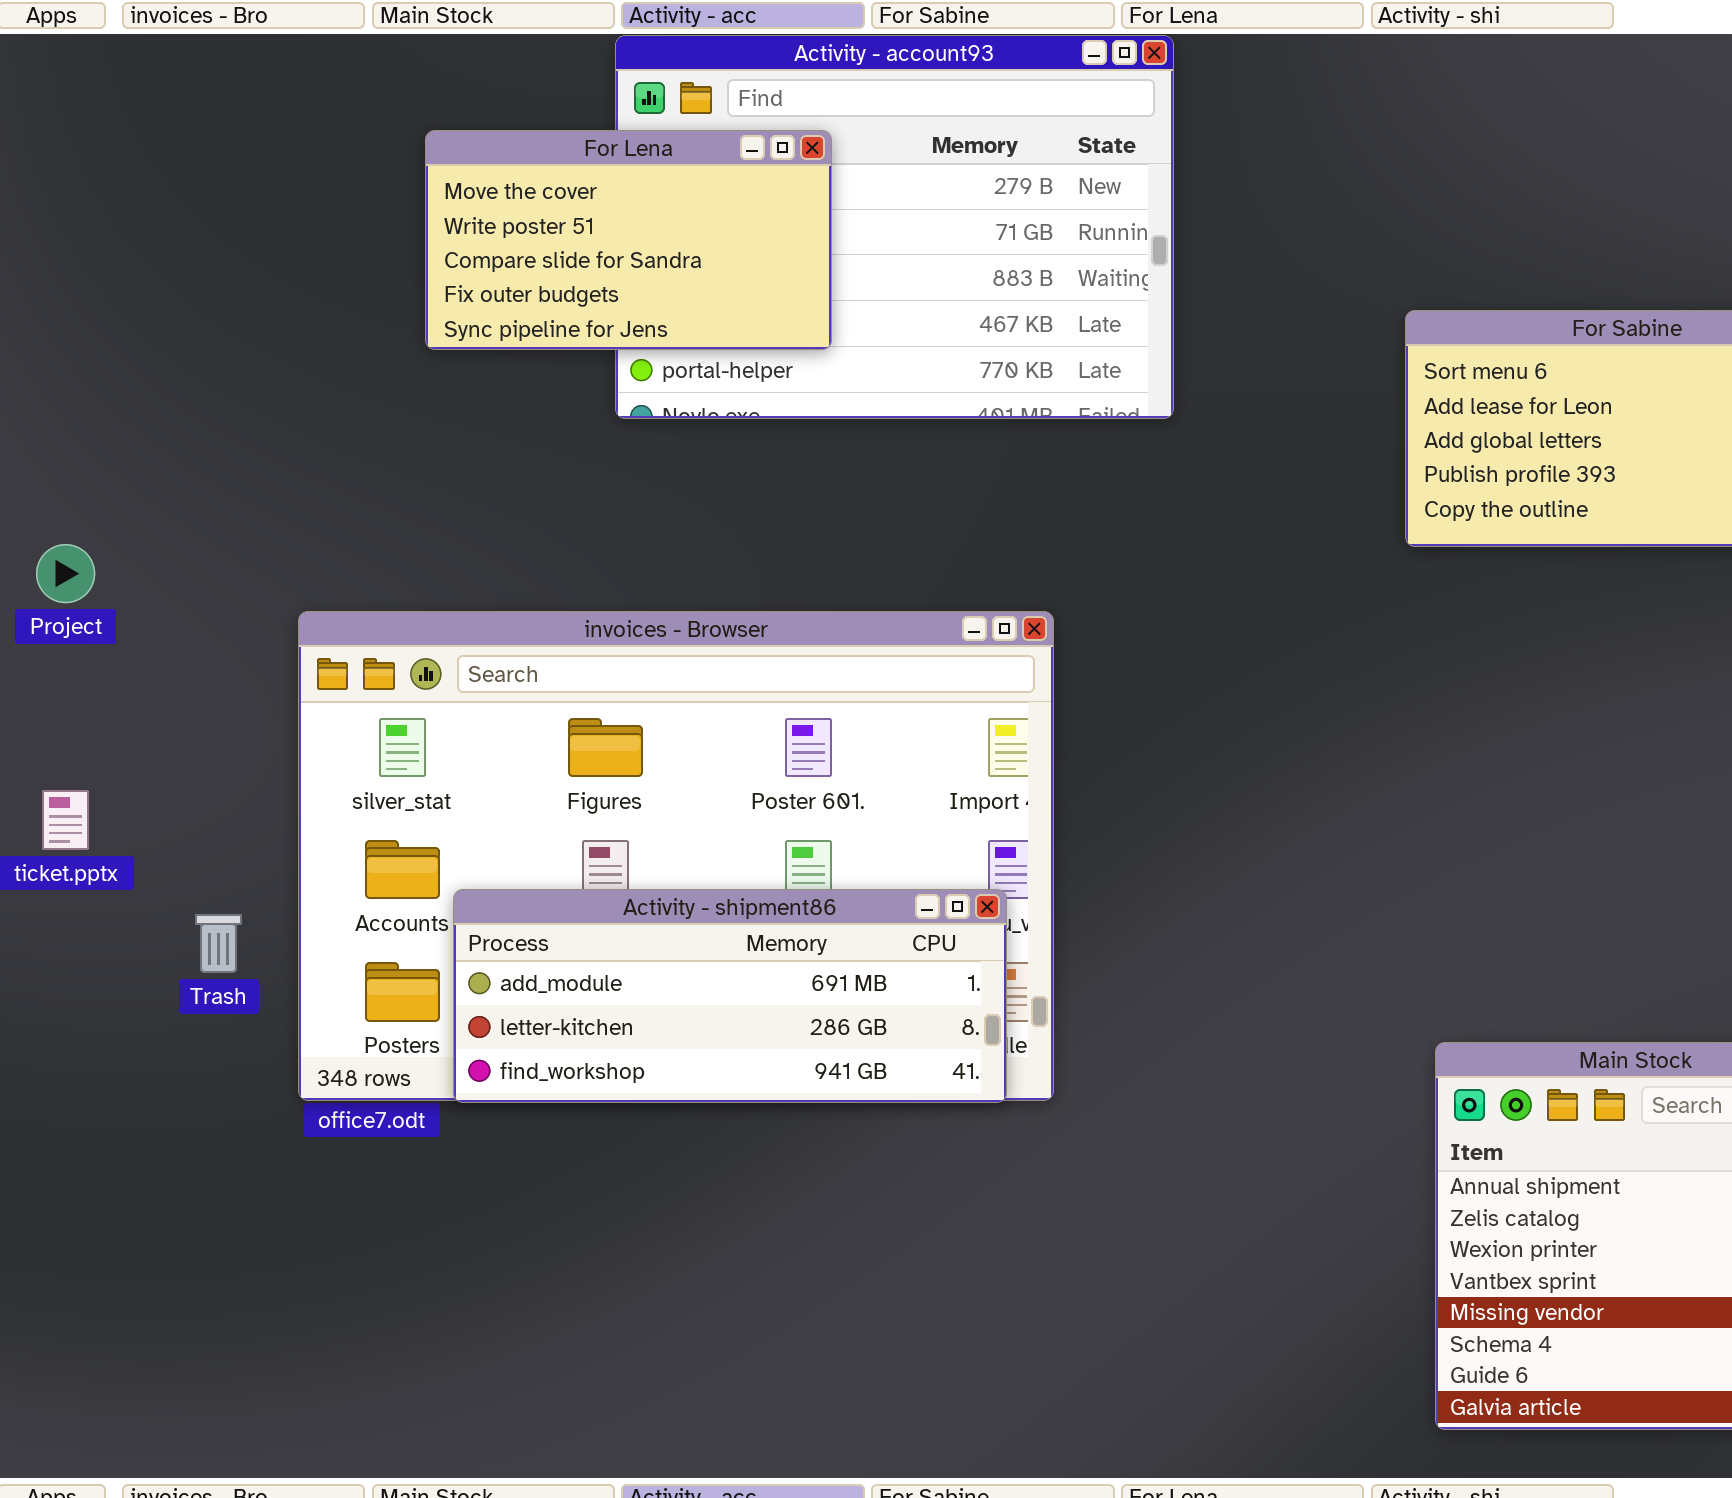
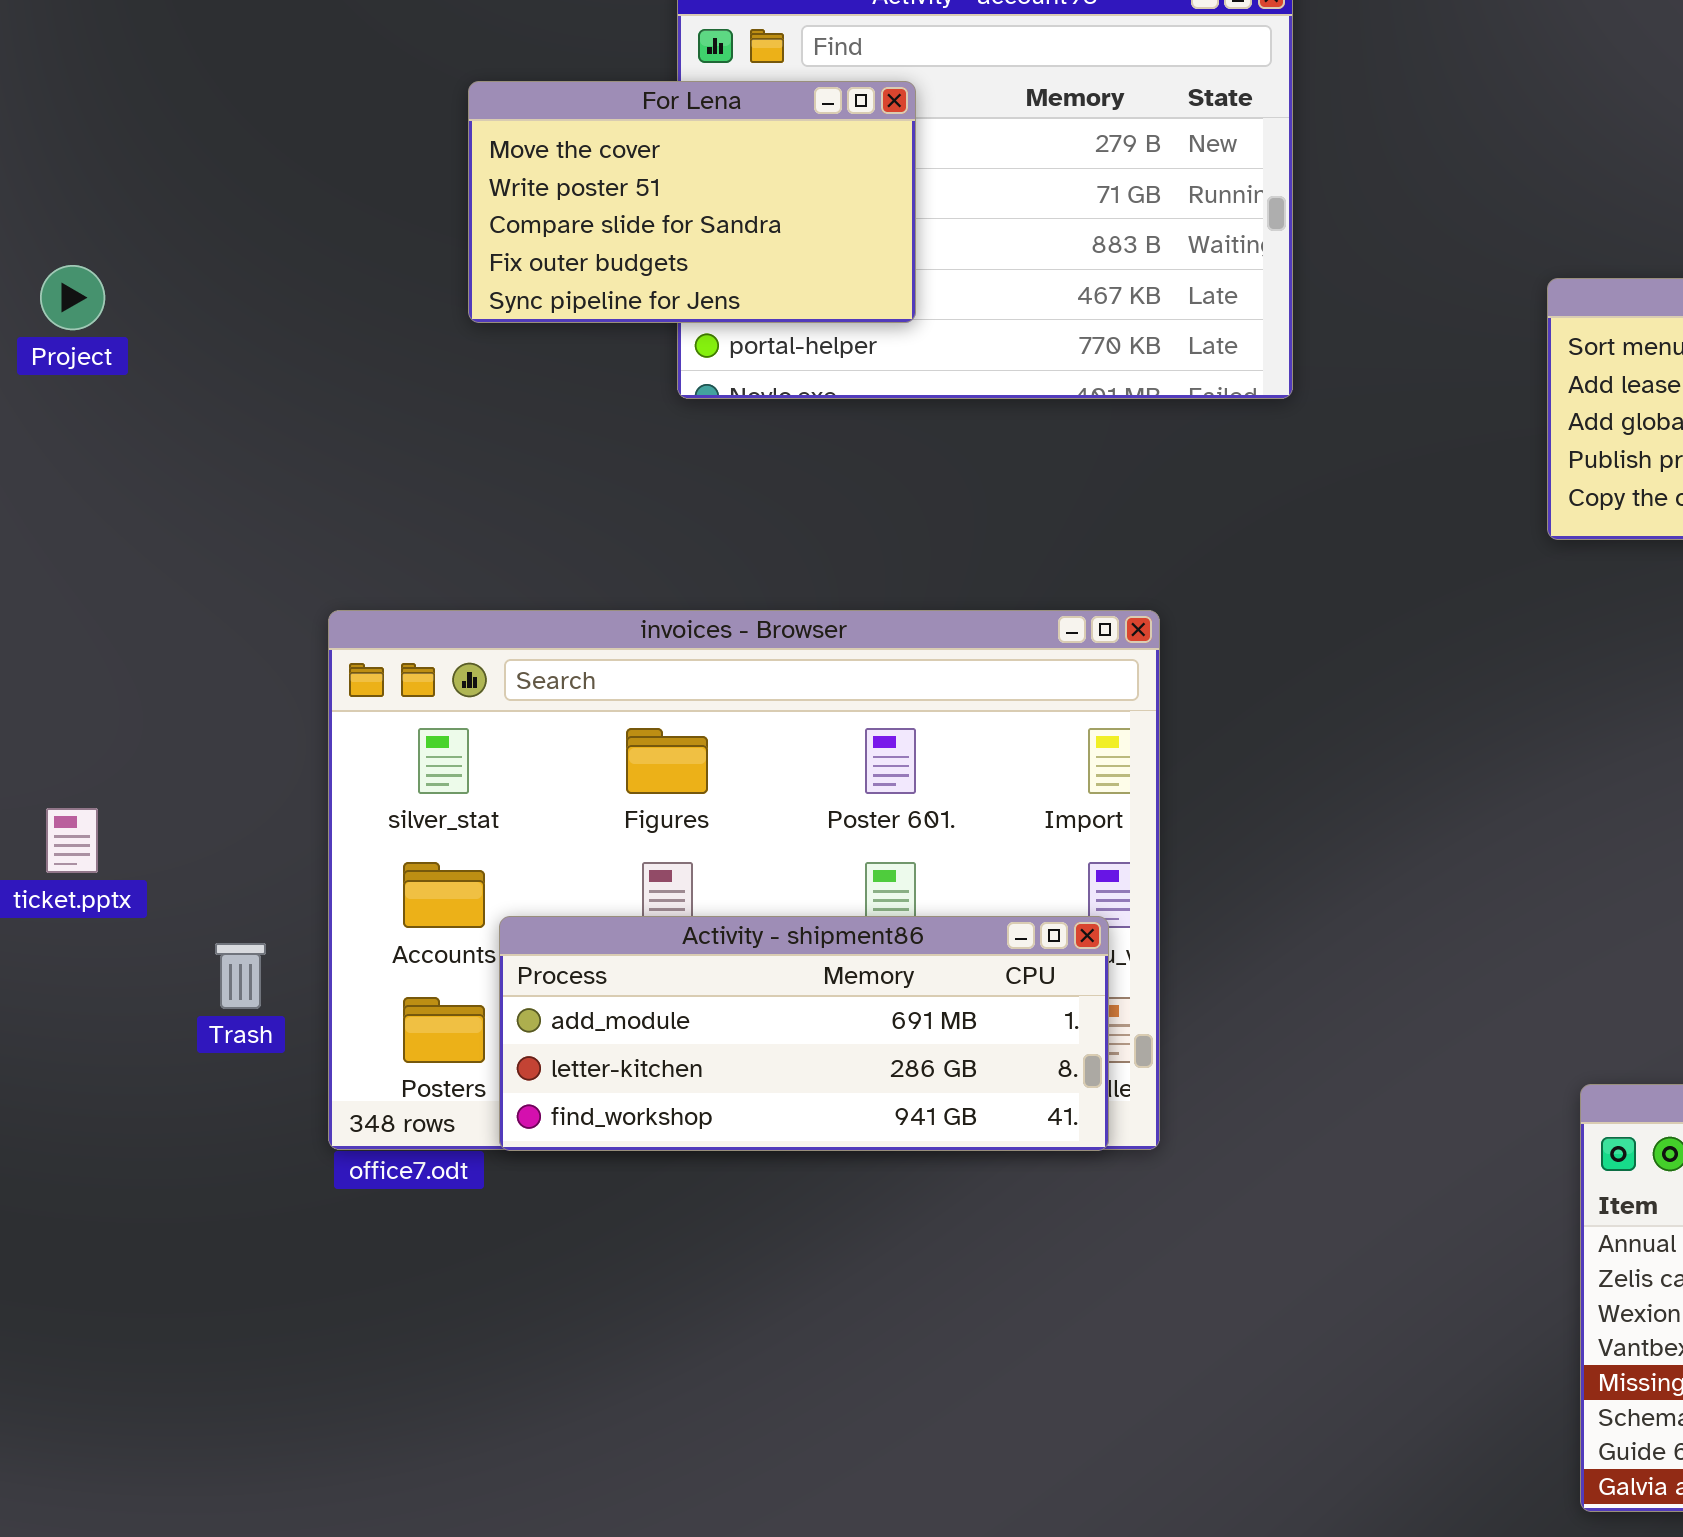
Project: [36,544,95,603] -> [40,265,105,330], moved

